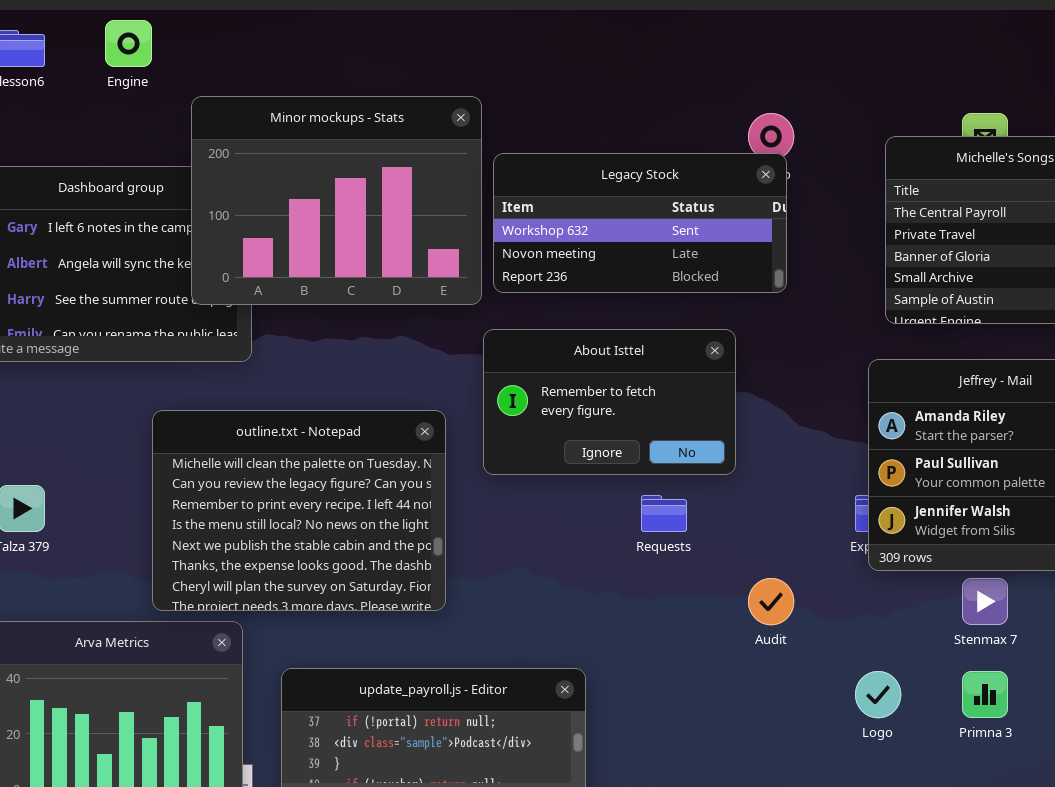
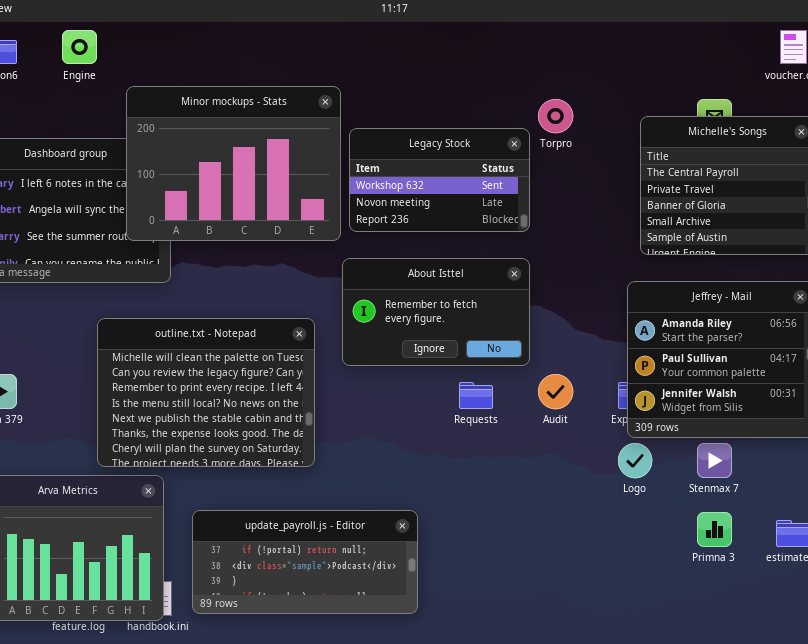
Legacy Stock: [493,153,787,293] -> [349,128,530,232], resized
Audit: [748,578,794,625] -> [538,374,573,409], moved
Logo: [855,671,901,718] -> [618,443,652,478], moved

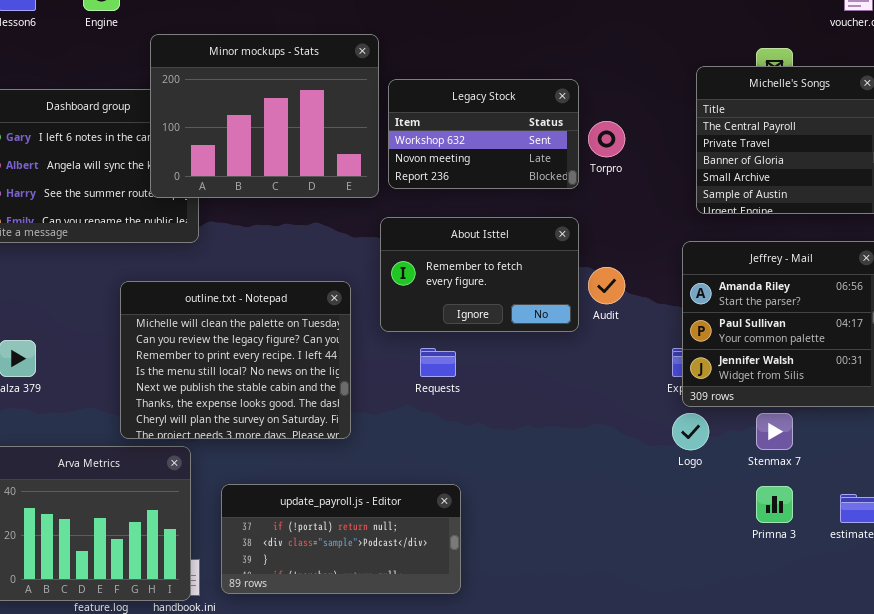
Torpro: [538,99,573,133] -> [588,121,625,157], moved
Audit: [538,374,573,409] -> [588,267,625,304], moved
Requests: [459,382,493,409] -> [420,348,456,377], moved

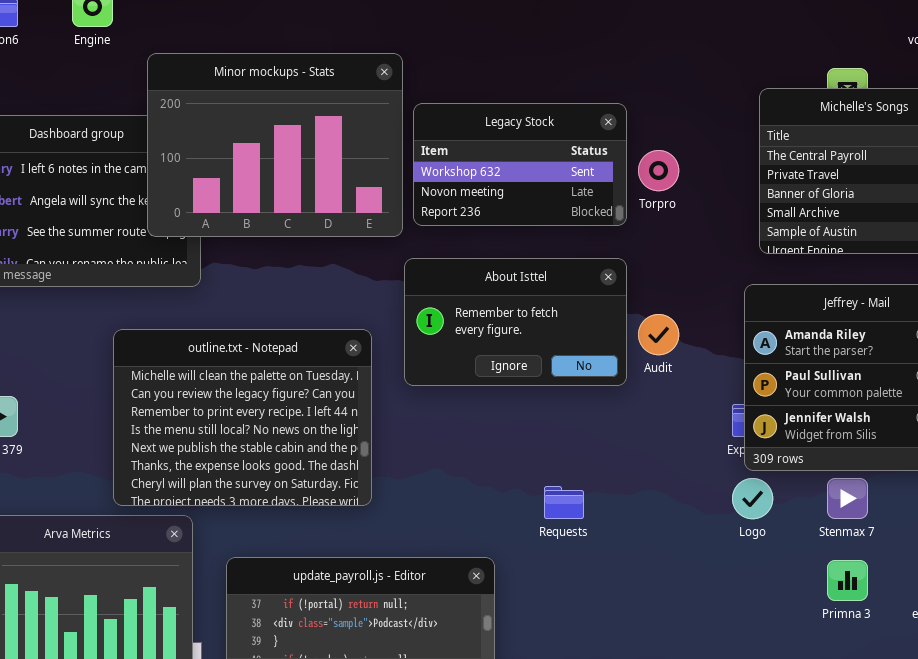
Requests: [420,348,456,377] -> [544,486,584,519], moved

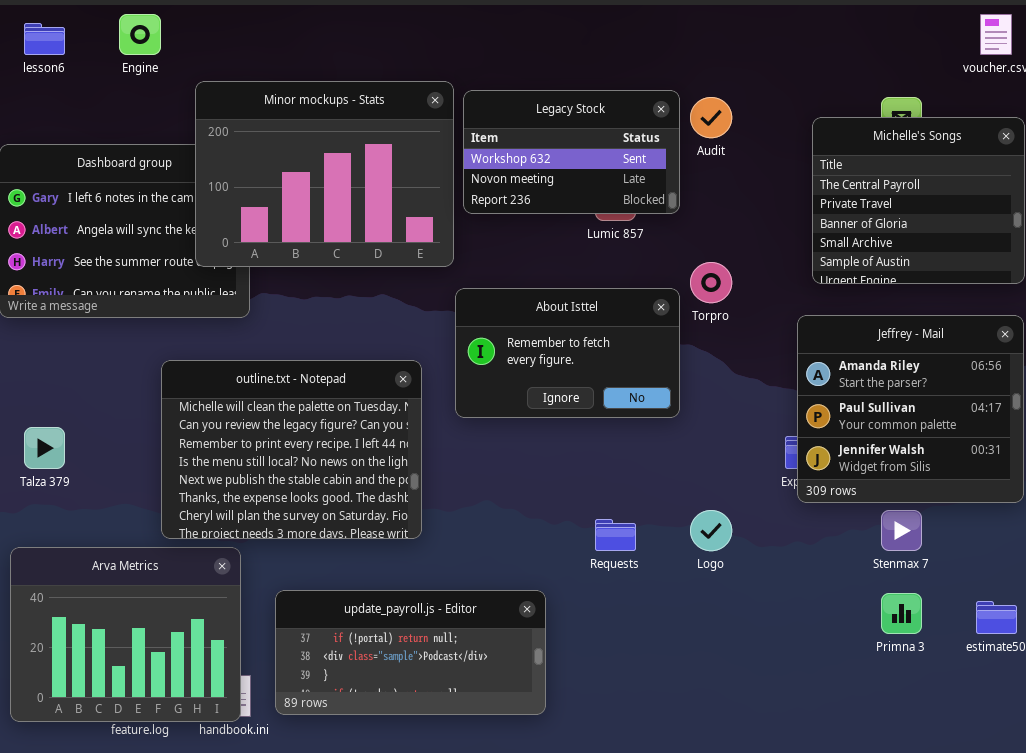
Legacy Stock: [413,103,627,226] -> [463,90,680,214], moved
Torpro: [638,150,679,191] -> [690,262,732,303], moved
Audit: [638,314,679,355] -> [690,97,732,138], moved
Logo: [732,478,773,519] -> [690,510,732,551], moved

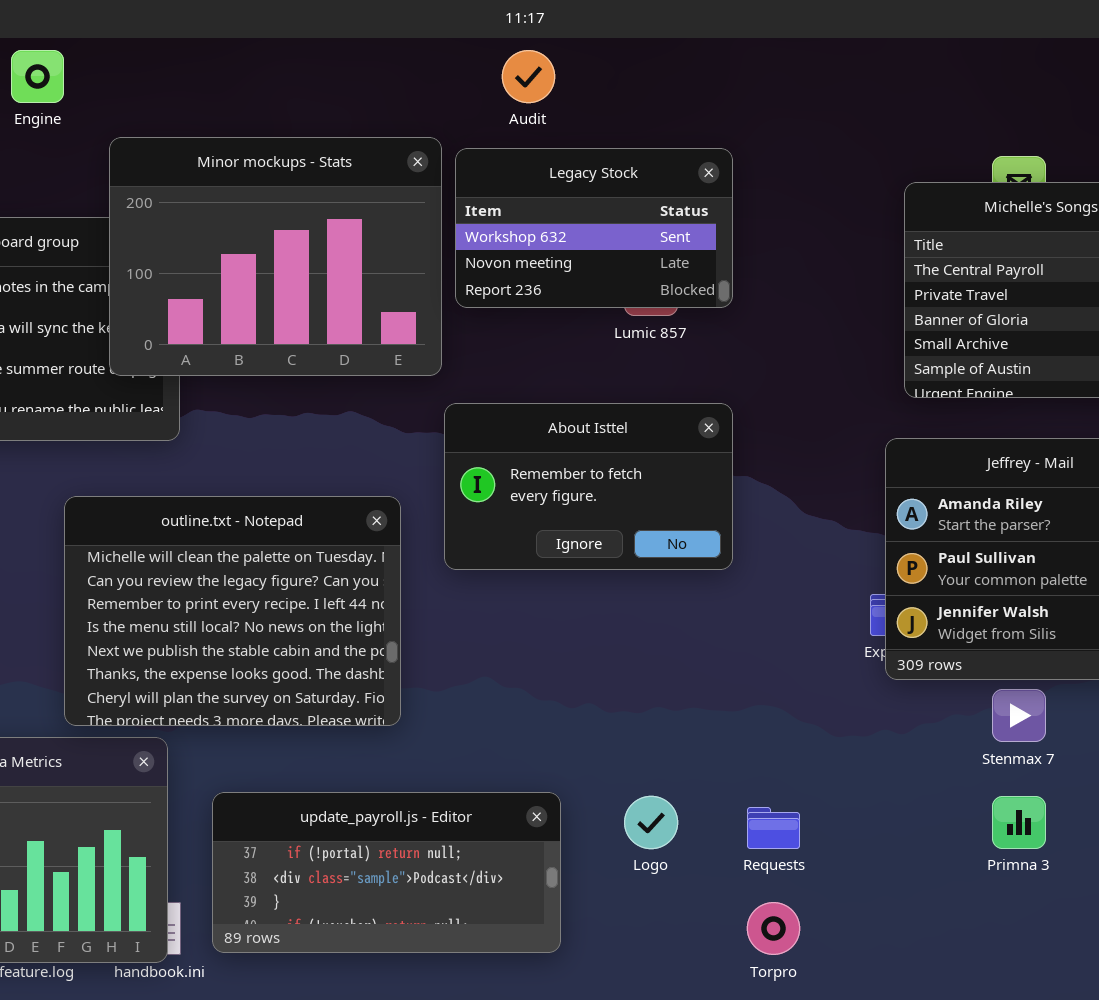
Audit: [690,97,732,138] -> [502,50,555,103], moved
Torpro: [690,262,732,303] -> [747,902,800,955], moved
Logo: [690,510,732,551] -> [624,796,678,849], moved
Requests: [595,519,636,551] -> [747,807,800,849], moved

